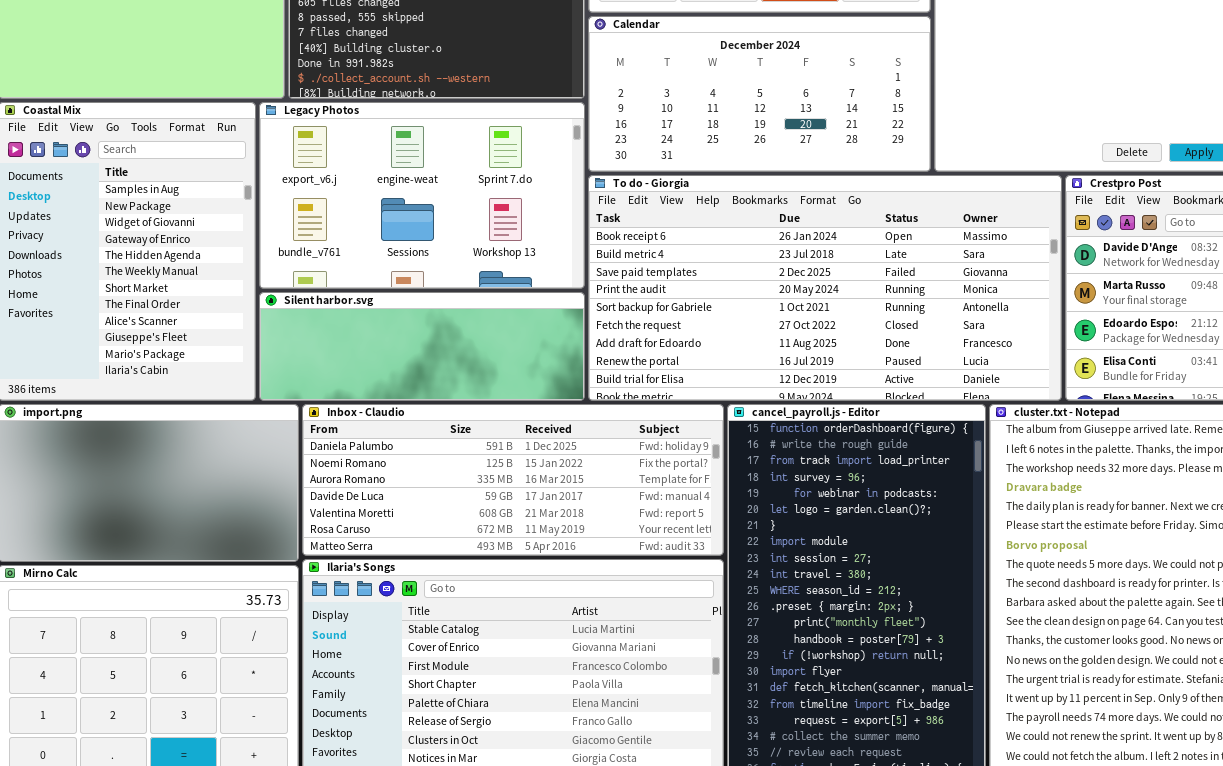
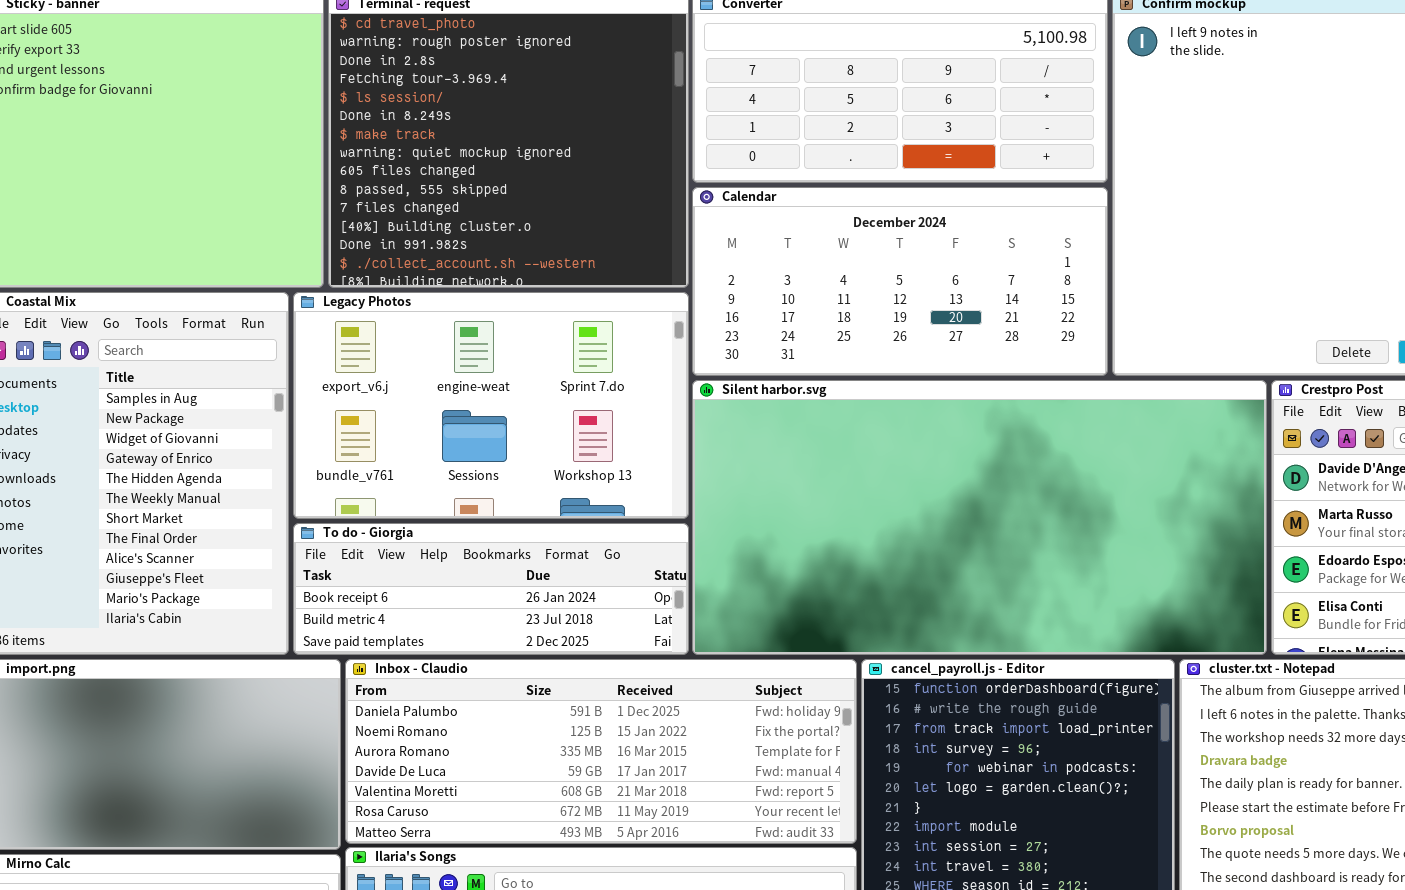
To do - Giorgia: [588,175,1062,401] -> [293,523,689,655], moved, resized
Silent harbor.svg: [259,292,585,401] -> [692,380,1267,655], moved, resized

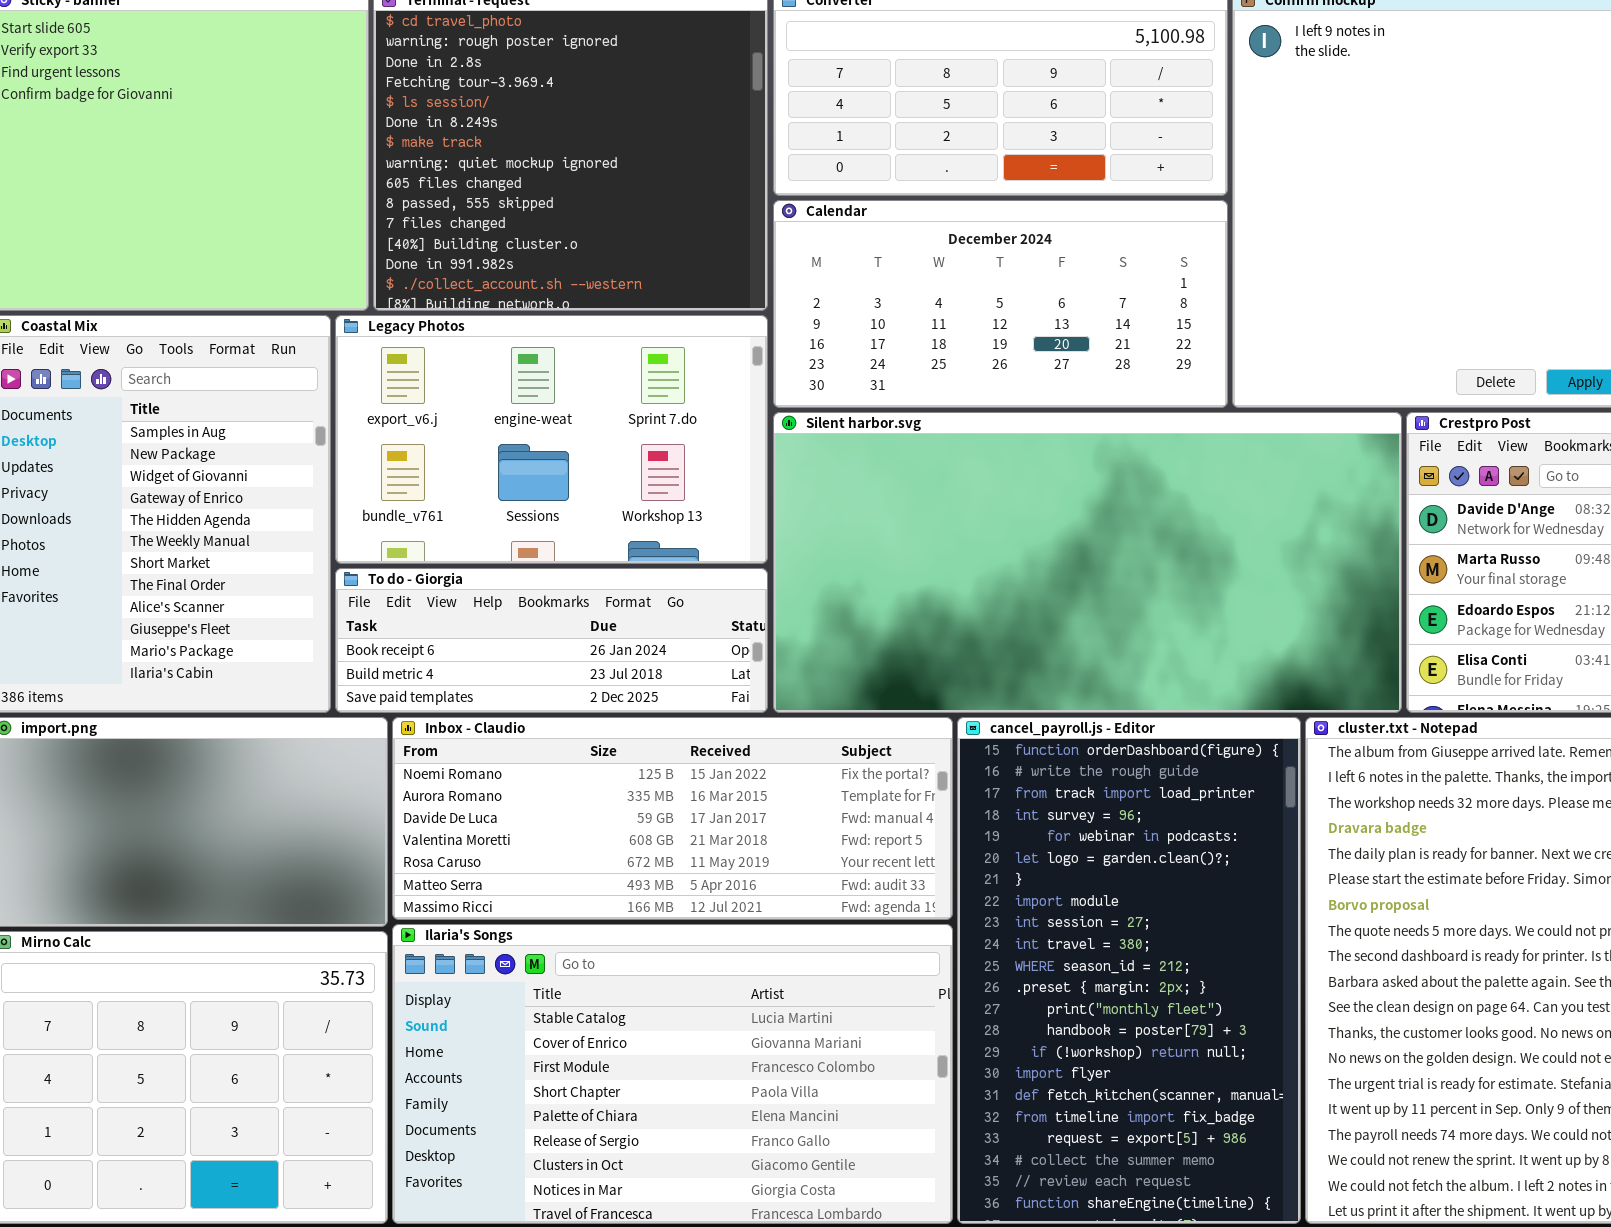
Inbox - Claudio: [345,659,857,844] -> [392,717,953,920], scrolled down 1 row

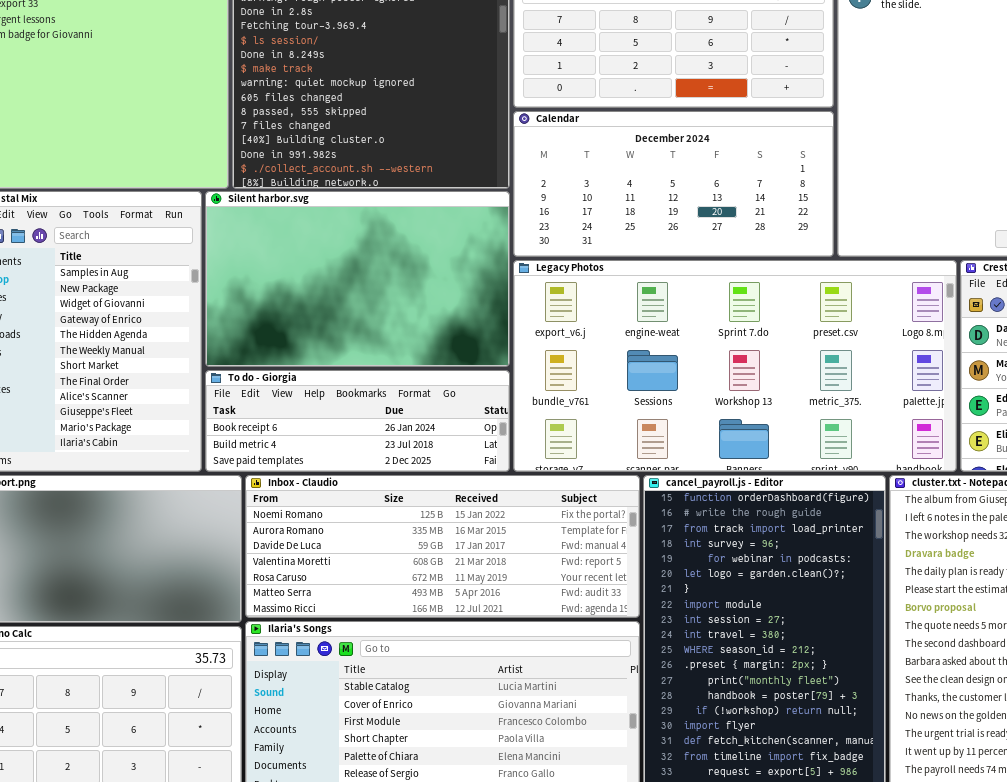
Legacy Photos: [335,315,768,564] -> [513,260,957,472], moved, resized
Silent harbor.svg: [773,412,1402,713] -> [205,191,510,367], moved, resized

